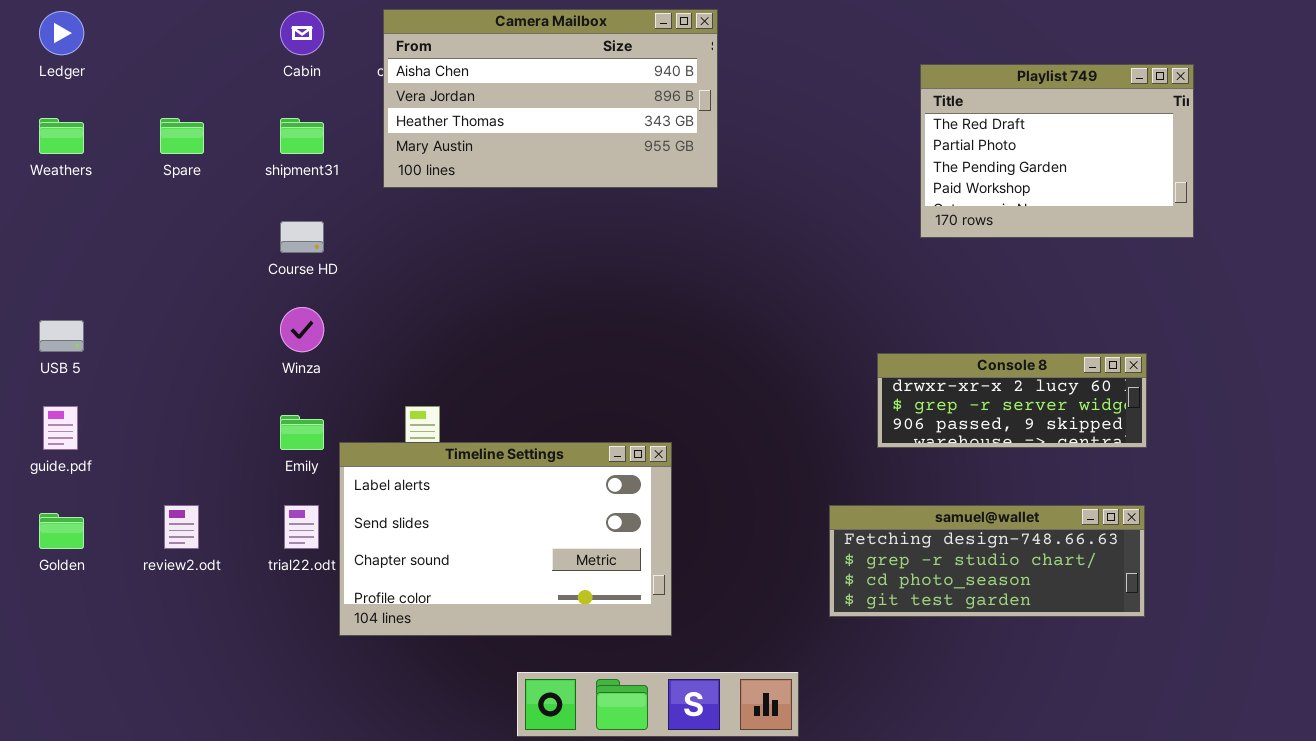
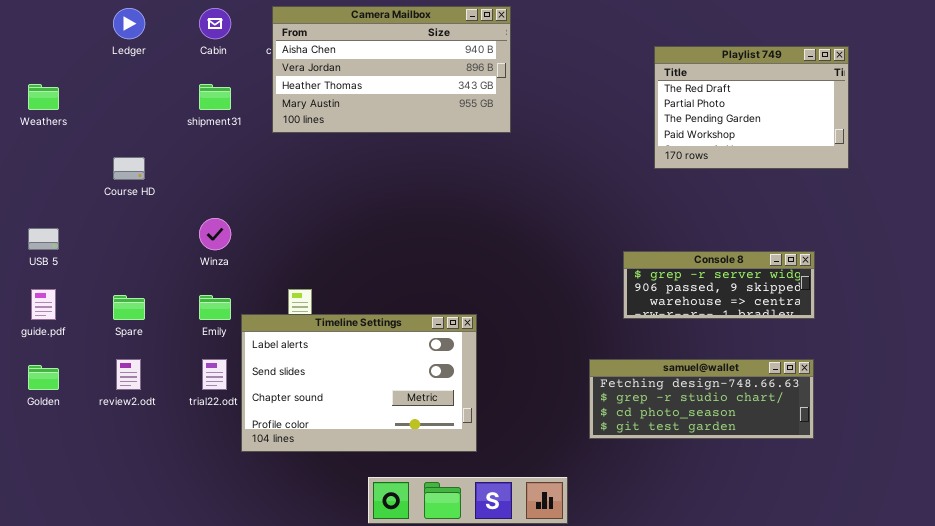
Ledger: [39,11,84,55] -> [113,8,145,39], moved
Spare: [160,118,204,154] -> [113,295,145,320], moved
Course HD: [280,221,324,253] -> [113,157,145,180], moved
Console 8: [877,353,1147,448] -> [623,251,815,319], scrolled down 1 row

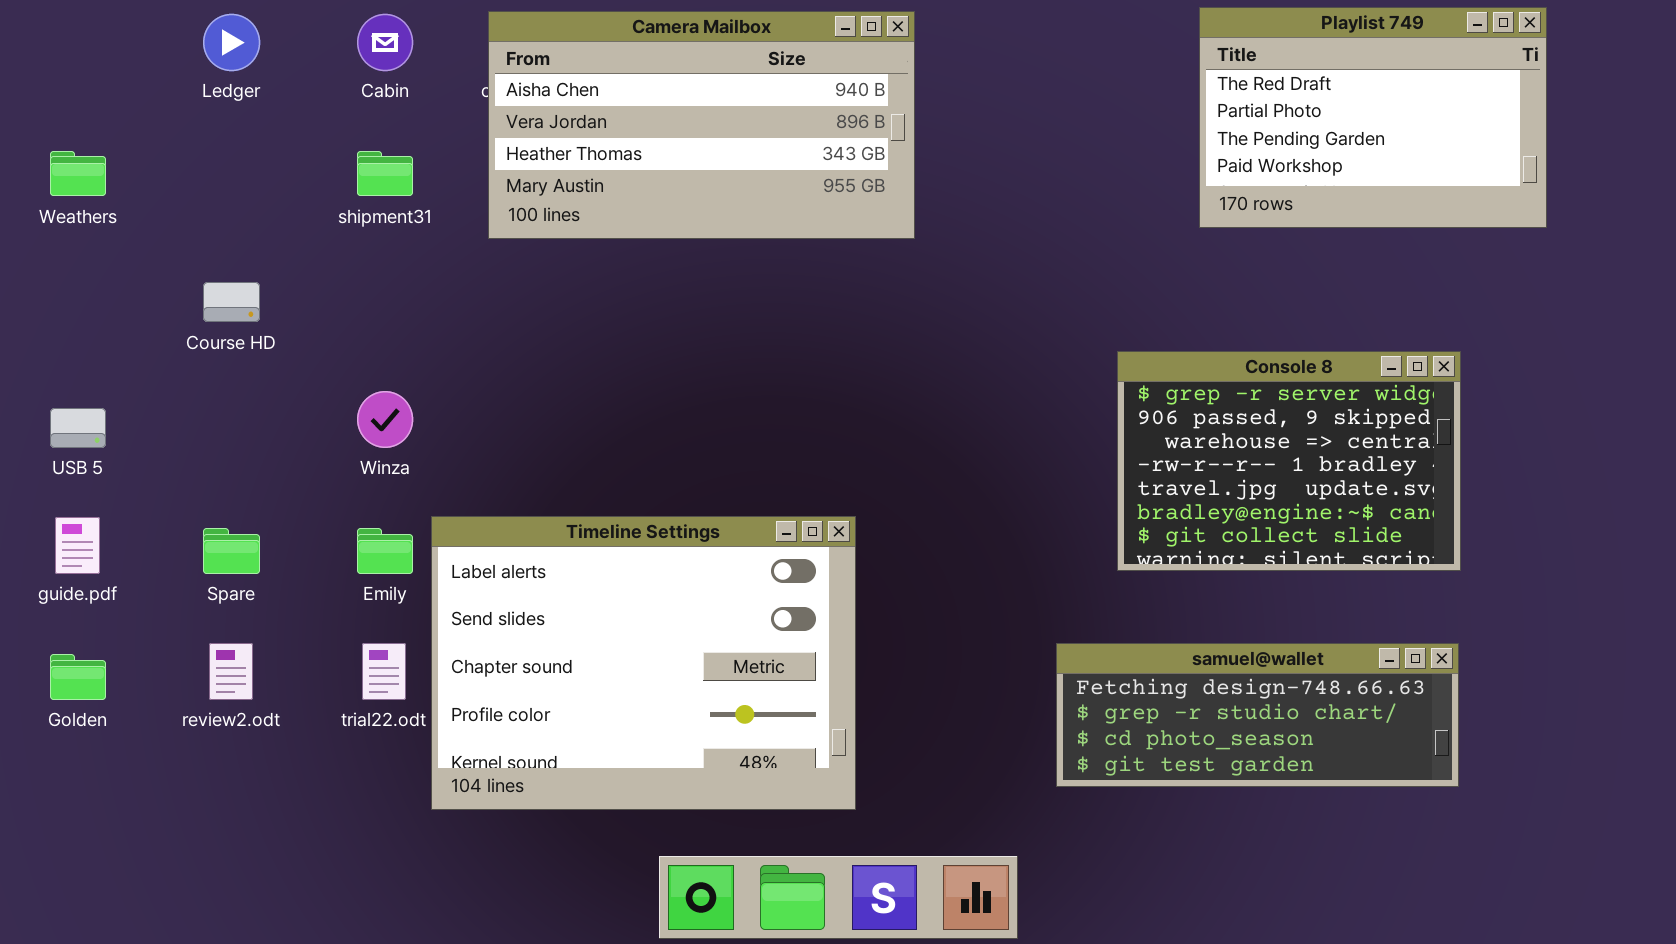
Playlist 749: [654,46,849,169] -> [1199,7,1547,228], moved
Console 8: [623,251,815,319] -> [1117,351,1461,571], resized
Timeline Settings: [241,314,477,452] -> [431,516,856,810], resized

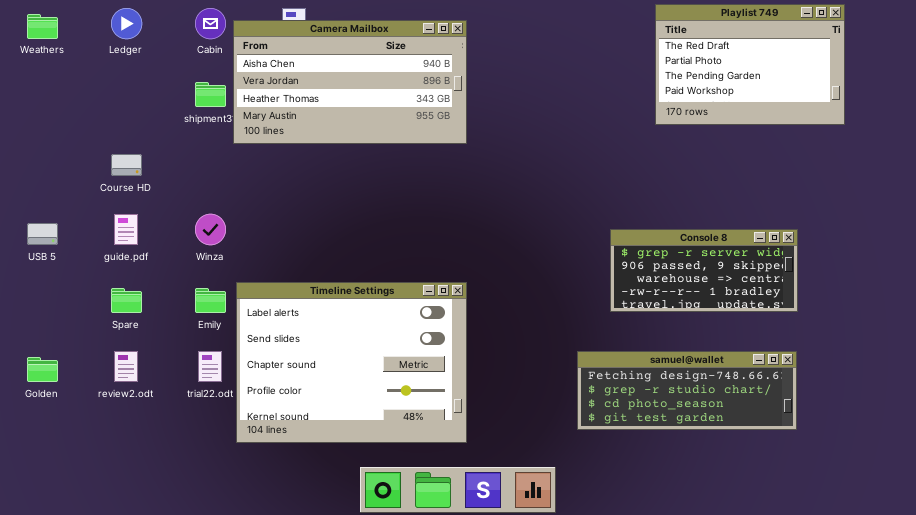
Camera Mailbox: [488,11,915,239] -> [233,20,467,144], moved
Weathers: [50,151,106,196] -> [27,14,58,39], moved
Console 8: [1117,351,1461,571] -> [610,229,798,312], resized
guide.pdf: [55,517,100,574] -> [114,214,138,245], moved

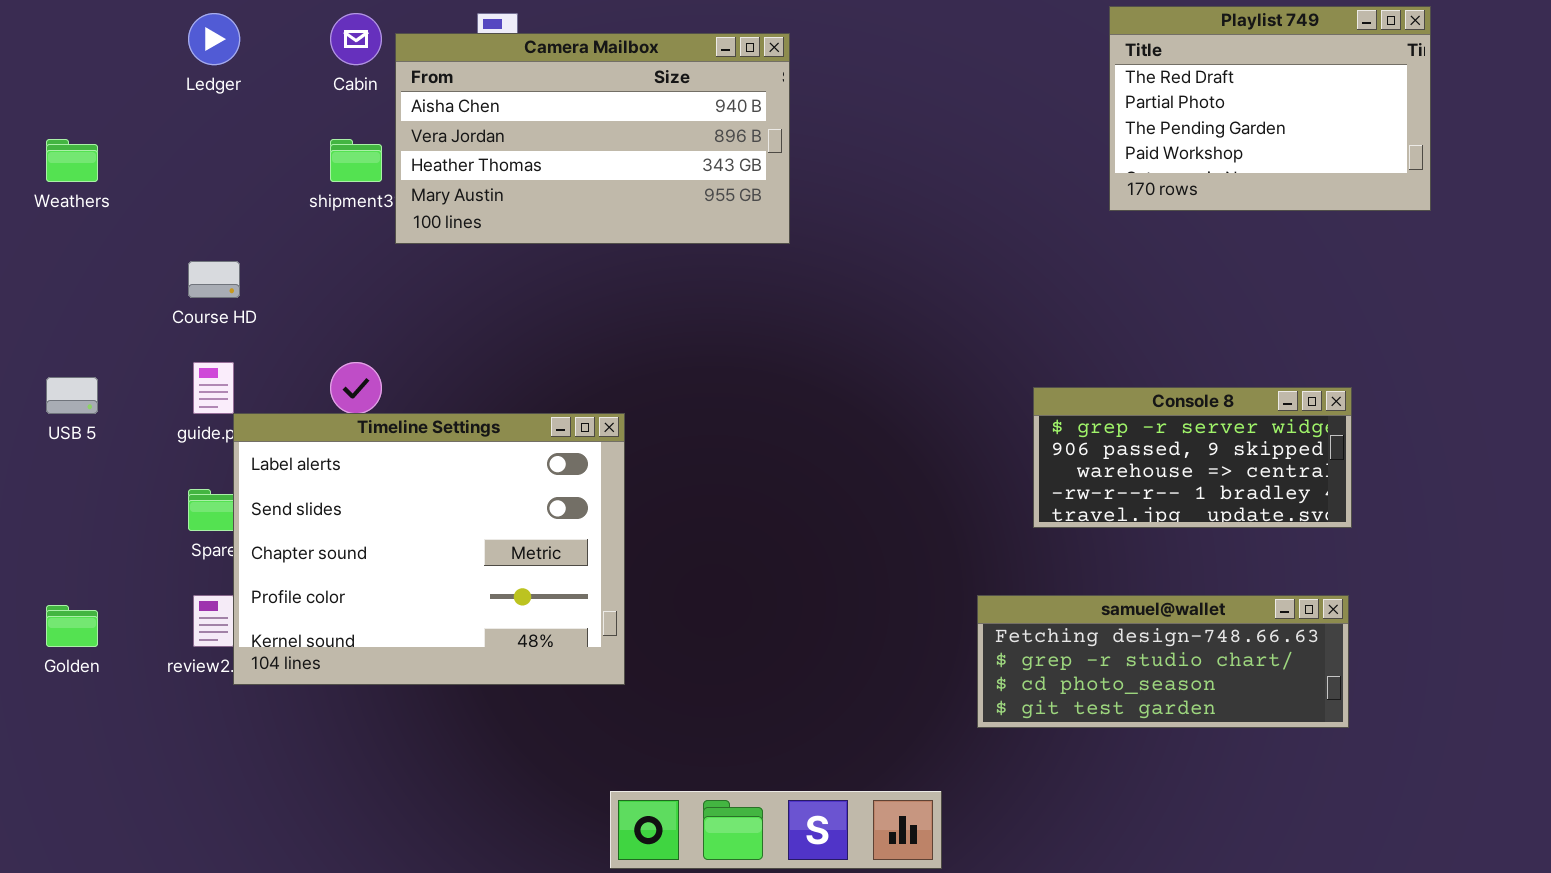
Weathers: [27,14,58,39] -> [46,139,98,182], moved
Timeline Settings: [236,282,467,443] -> [233,413,625,685], moved

